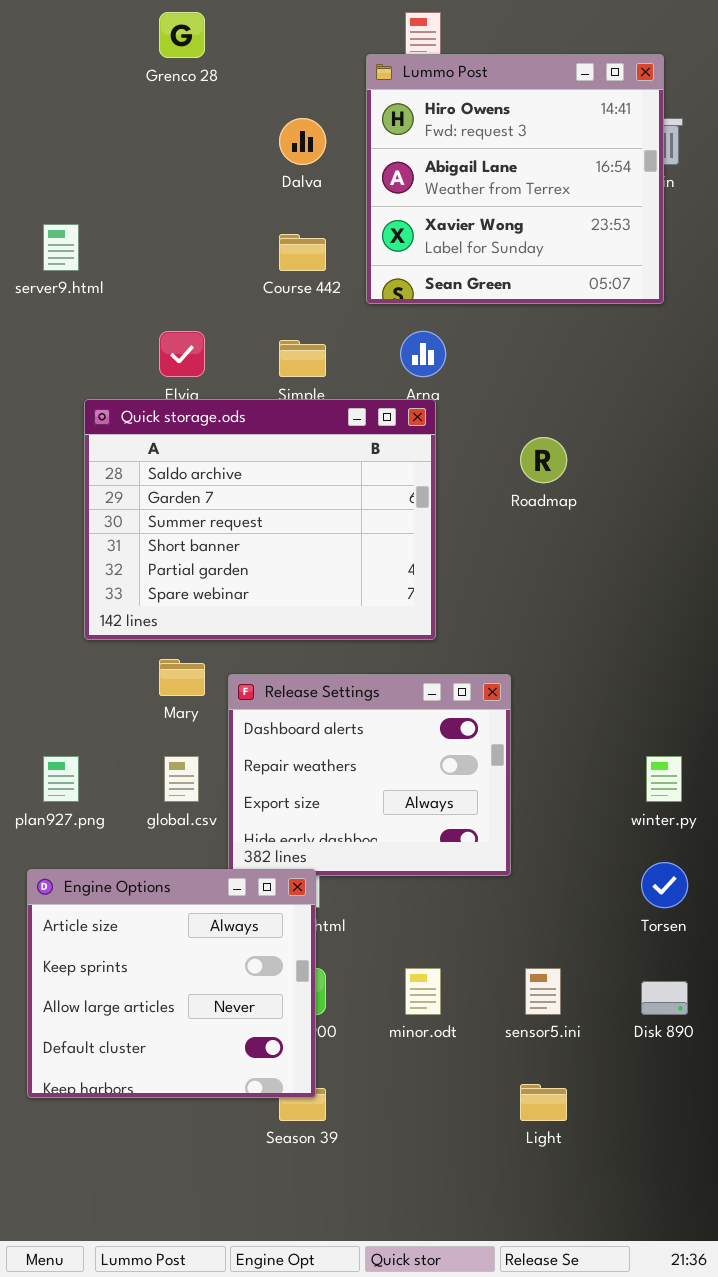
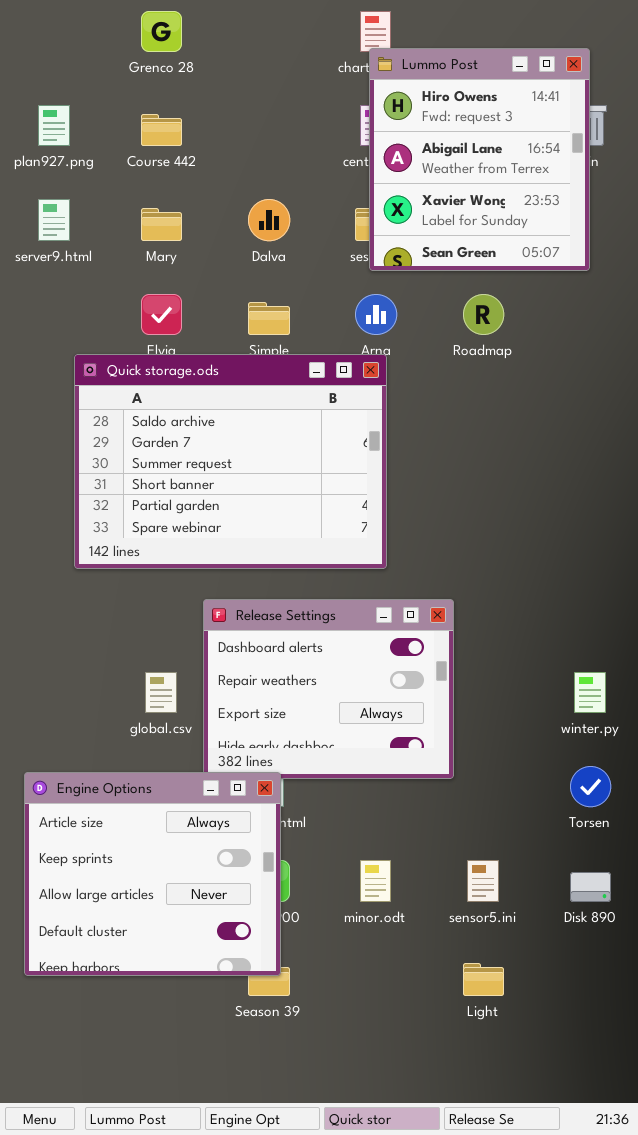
Lummo Post: [366,54,664,304] -> [369,48,590,271], resized
Dalva: [279,118,326,165] -> [248,199,290,241], moved
Course 442: [279,234,326,271] -> [141,114,182,146], moved
Roadmap: [520,437,567,483] -> [463,294,504,335], moved
Mary: [159,659,205,696] -> [141,208,182,241], moved
plan927.png: [43,756,79,802] -> [38,105,70,146], moved

